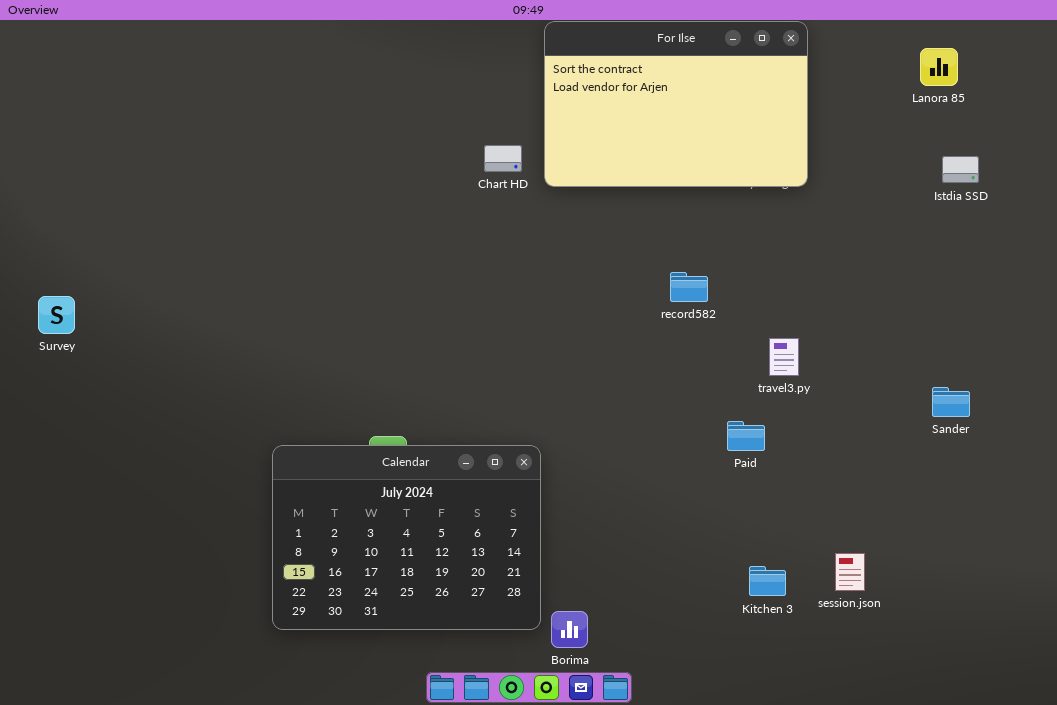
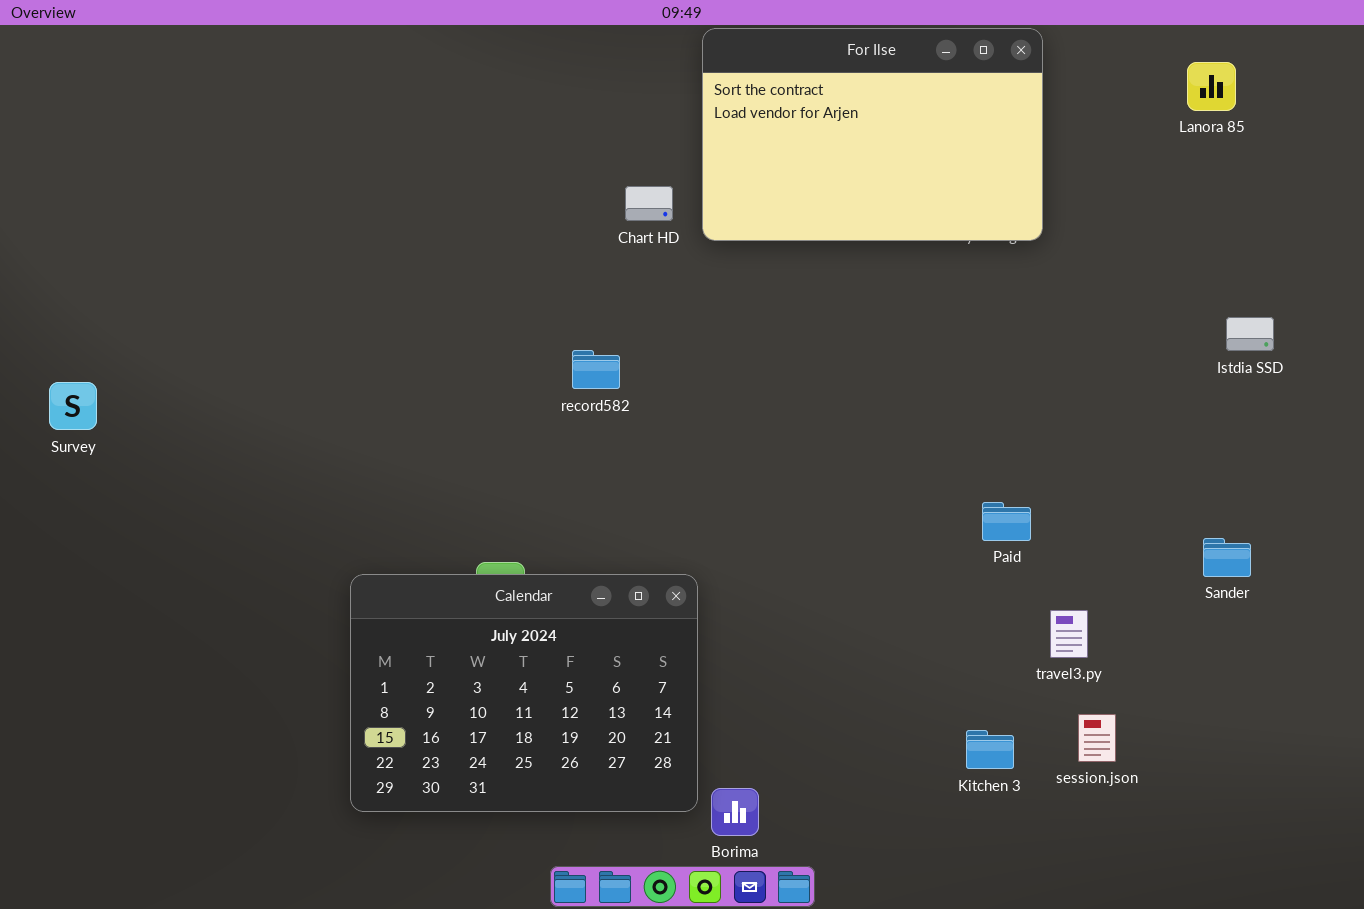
Istdia SSD: [942,156,979,183] -> [1226,317,1274,351], moved
record582: [670,272,708,302] -> [572,350,620,389], moved
travel3.py: [769,338,799,376] -> [1050,610,1088,658], moved
Sander: [932,387,970,417] -> [1203,538,1251,577], moved
Paid: [727,421,765,451] -> [982,502,1031,541], moved

